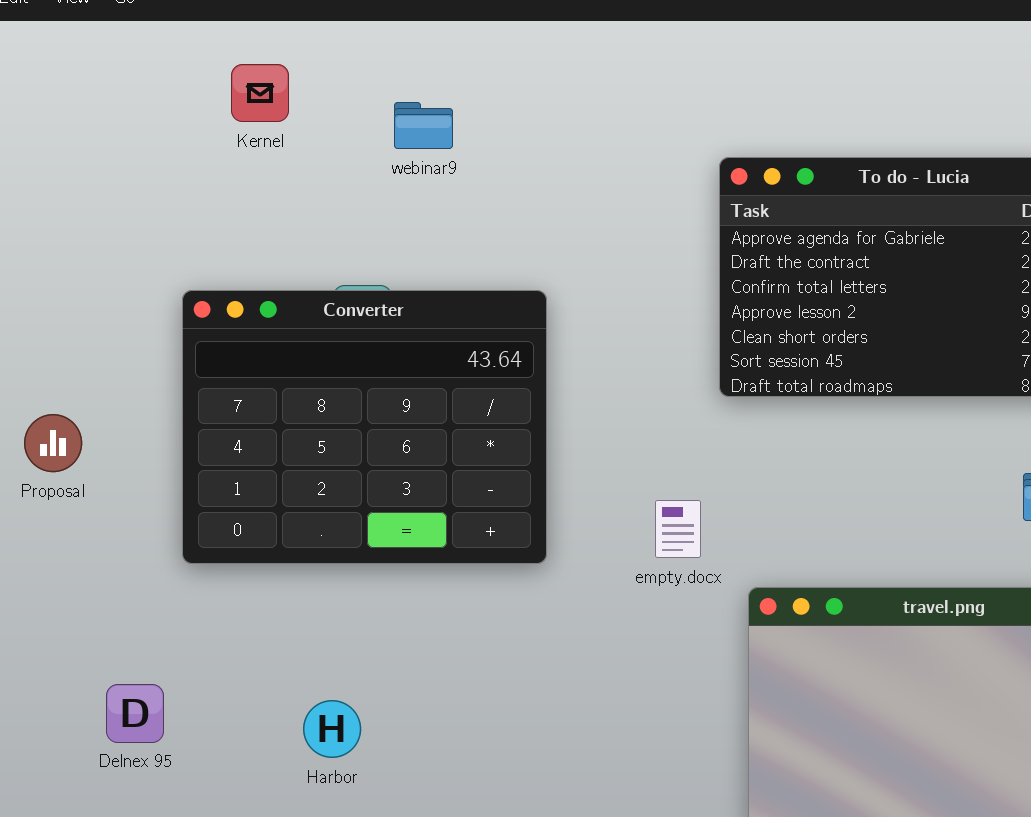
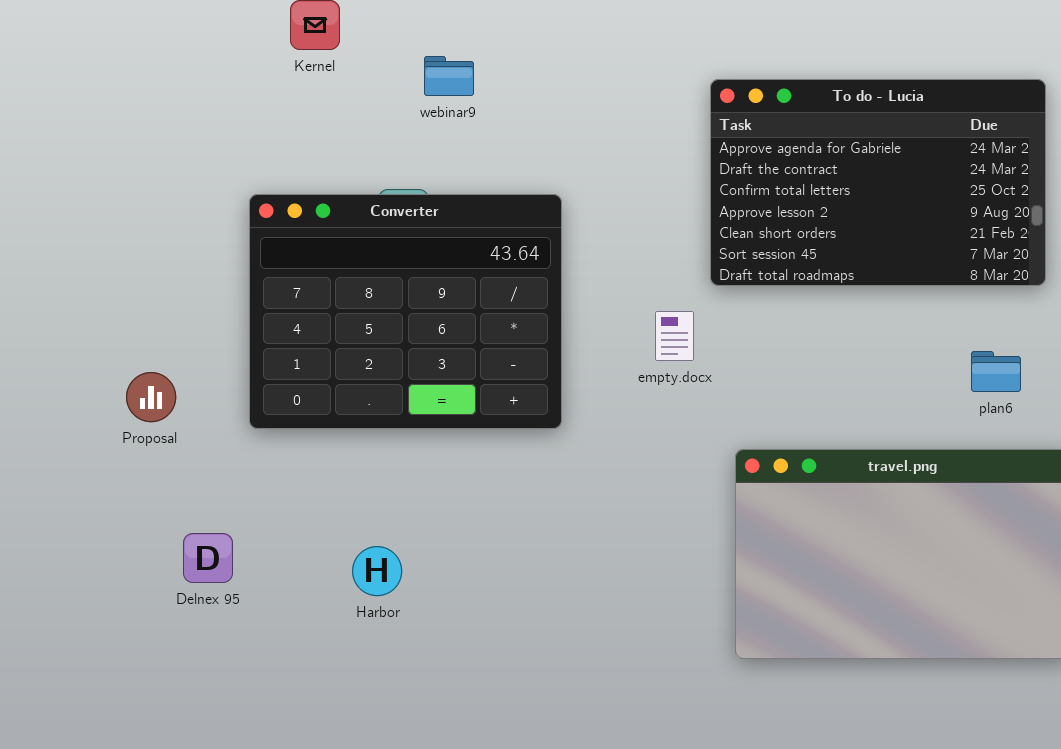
webinar9: [394,102,453,149] -> [424,56,474,96], moved
Proposal: [24,414,82,472] -> [126,372,176,422], moved
empty.docx: [655,500,701,558] -> [655,311,694,361], moved

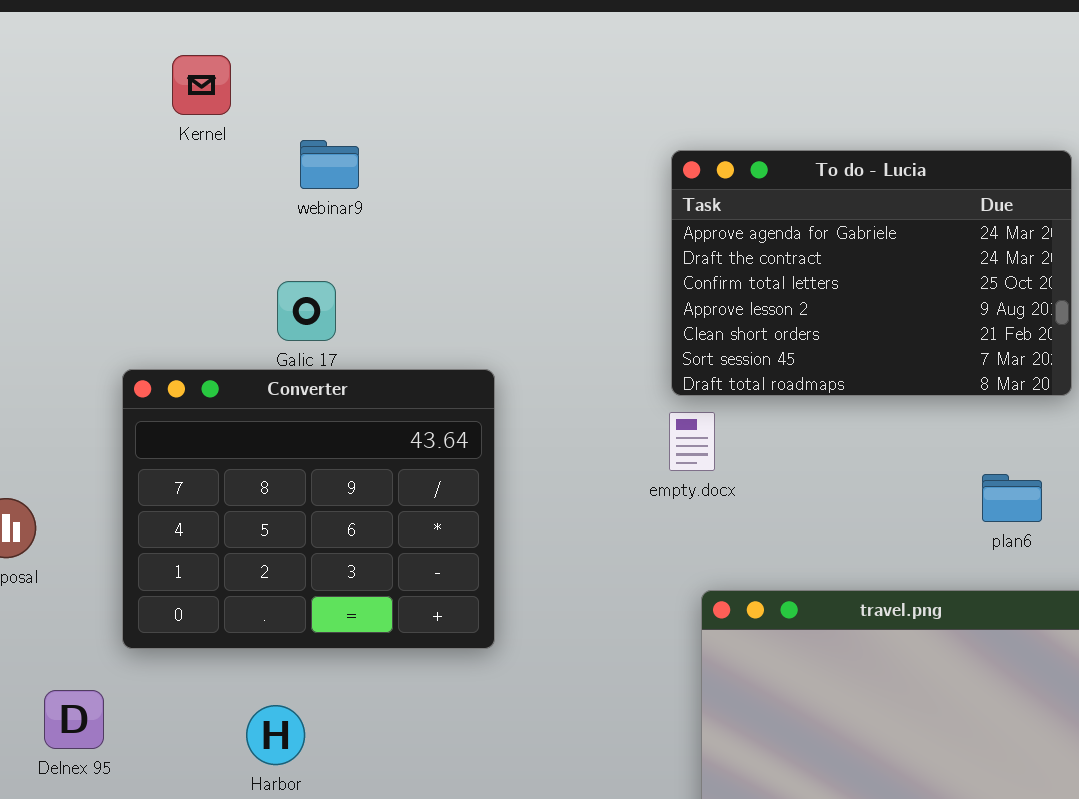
webinar9: [424,56,474,96] -> [300,140,359,189], moved
Converter: [249,194,562,429] -> [122,369,495,649], moved
empty.docx: [655,311,694,361] -> [669,412,715,471], moved

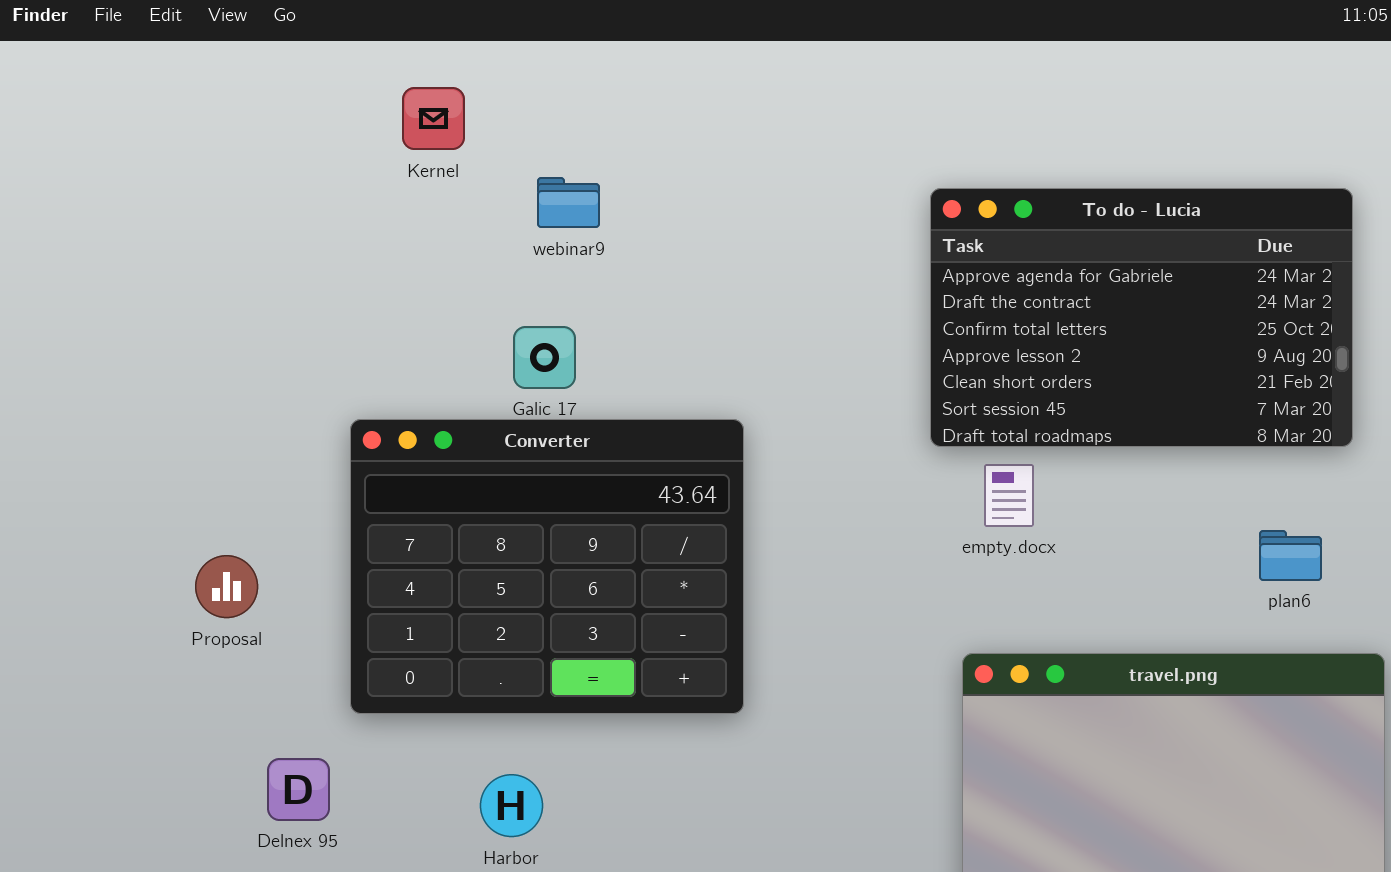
empty.docx: [669,412,715,471] -> [984,464,1034,527], moved

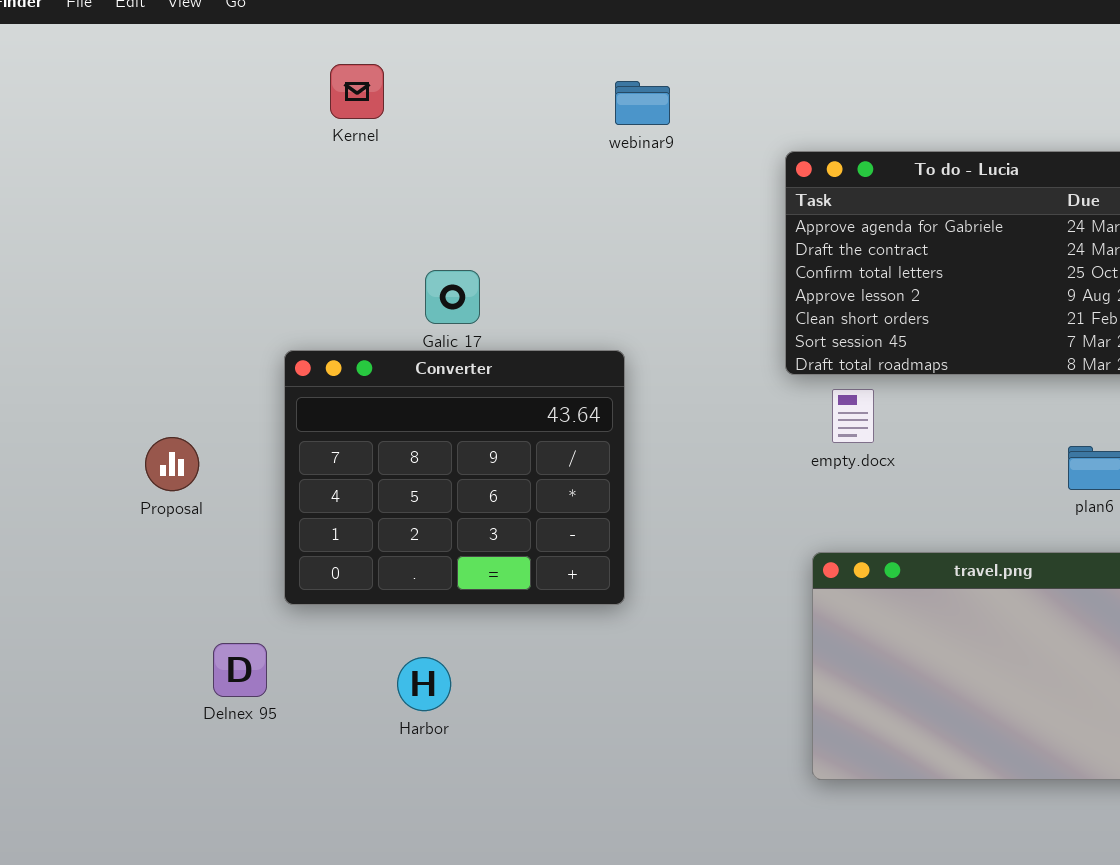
webinar9: [537,177,600,228] -> [615,81,670,125], moved
Proposal: [195,555,258,618] -> [145,437,199,491], moved

